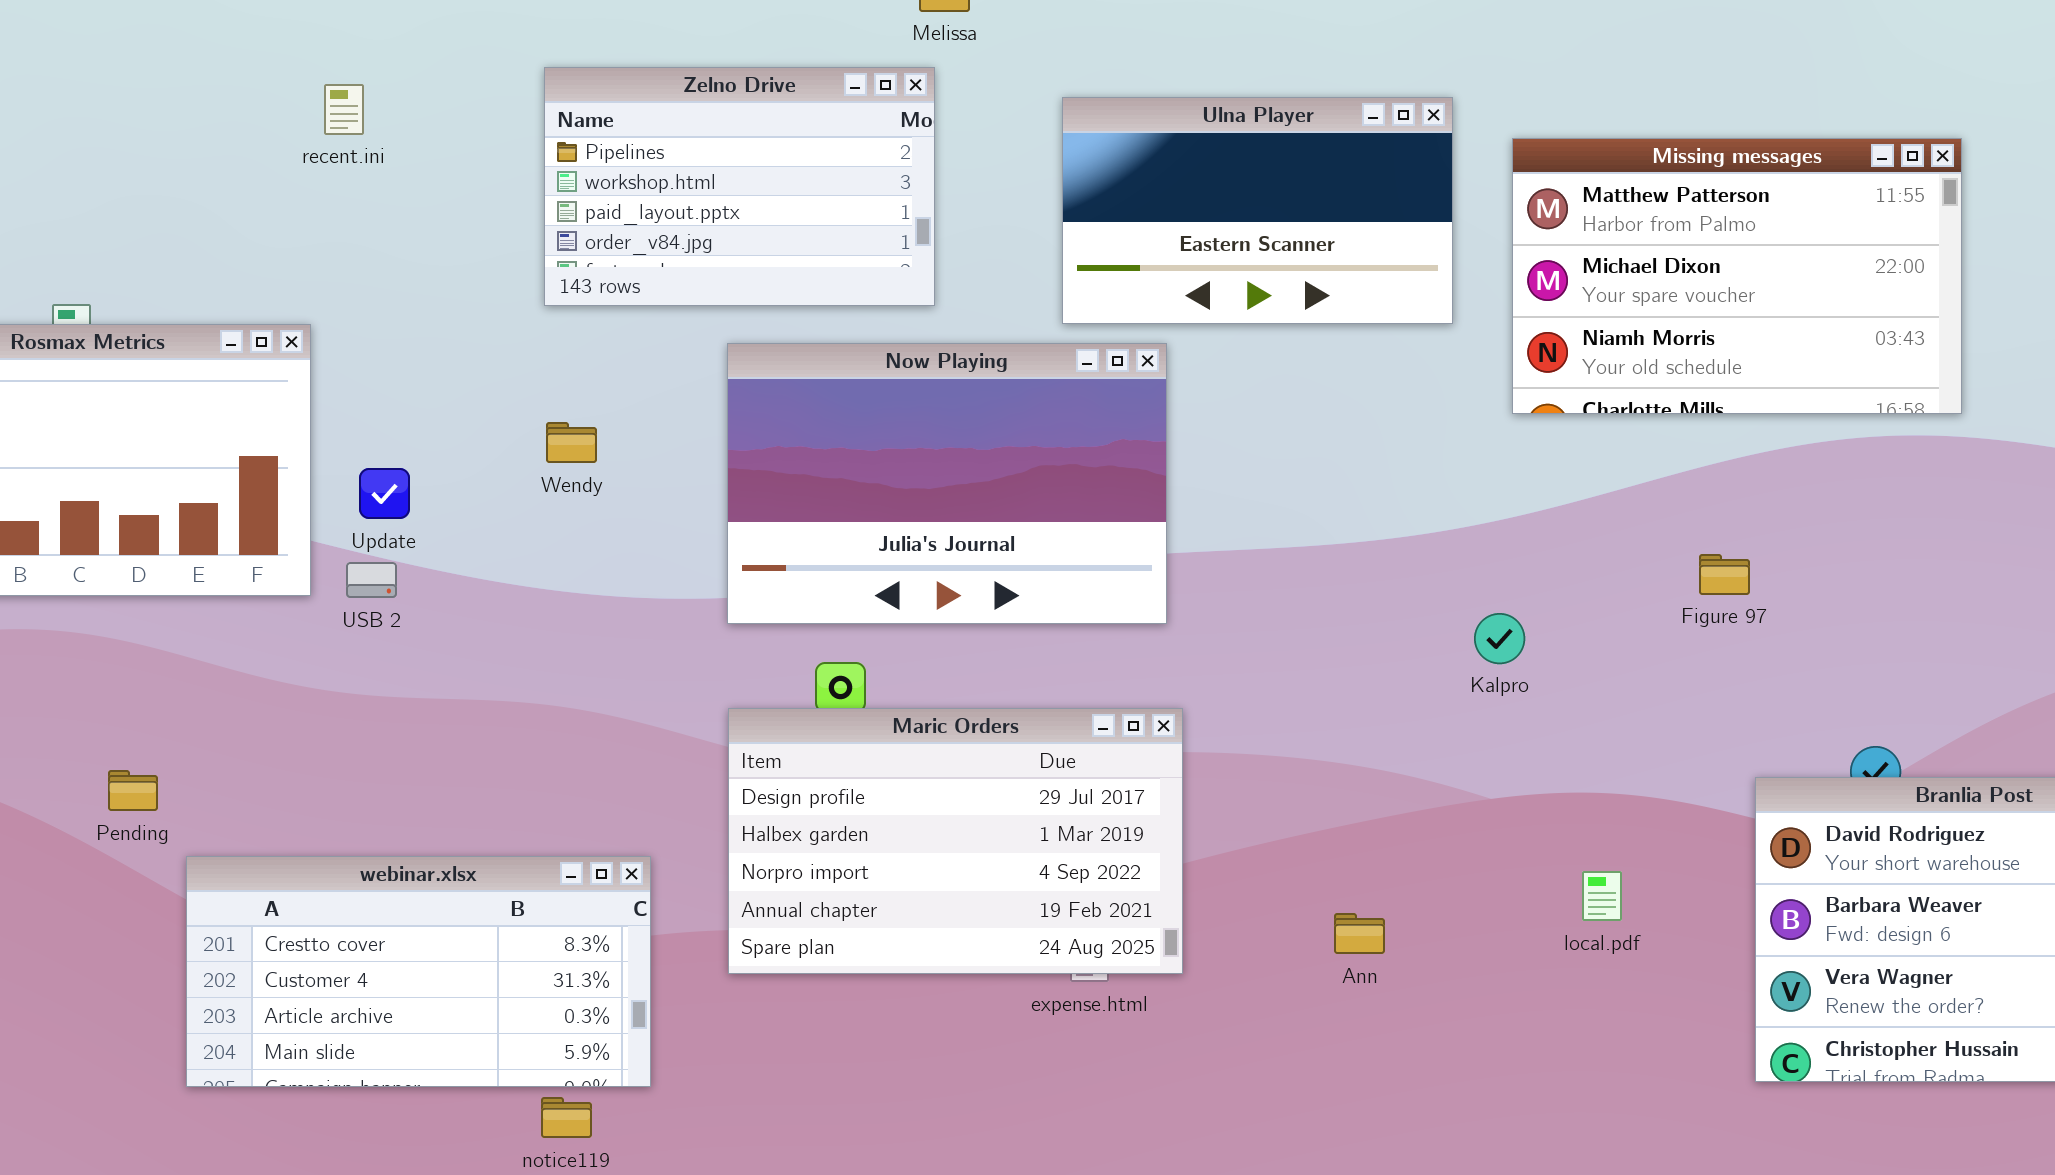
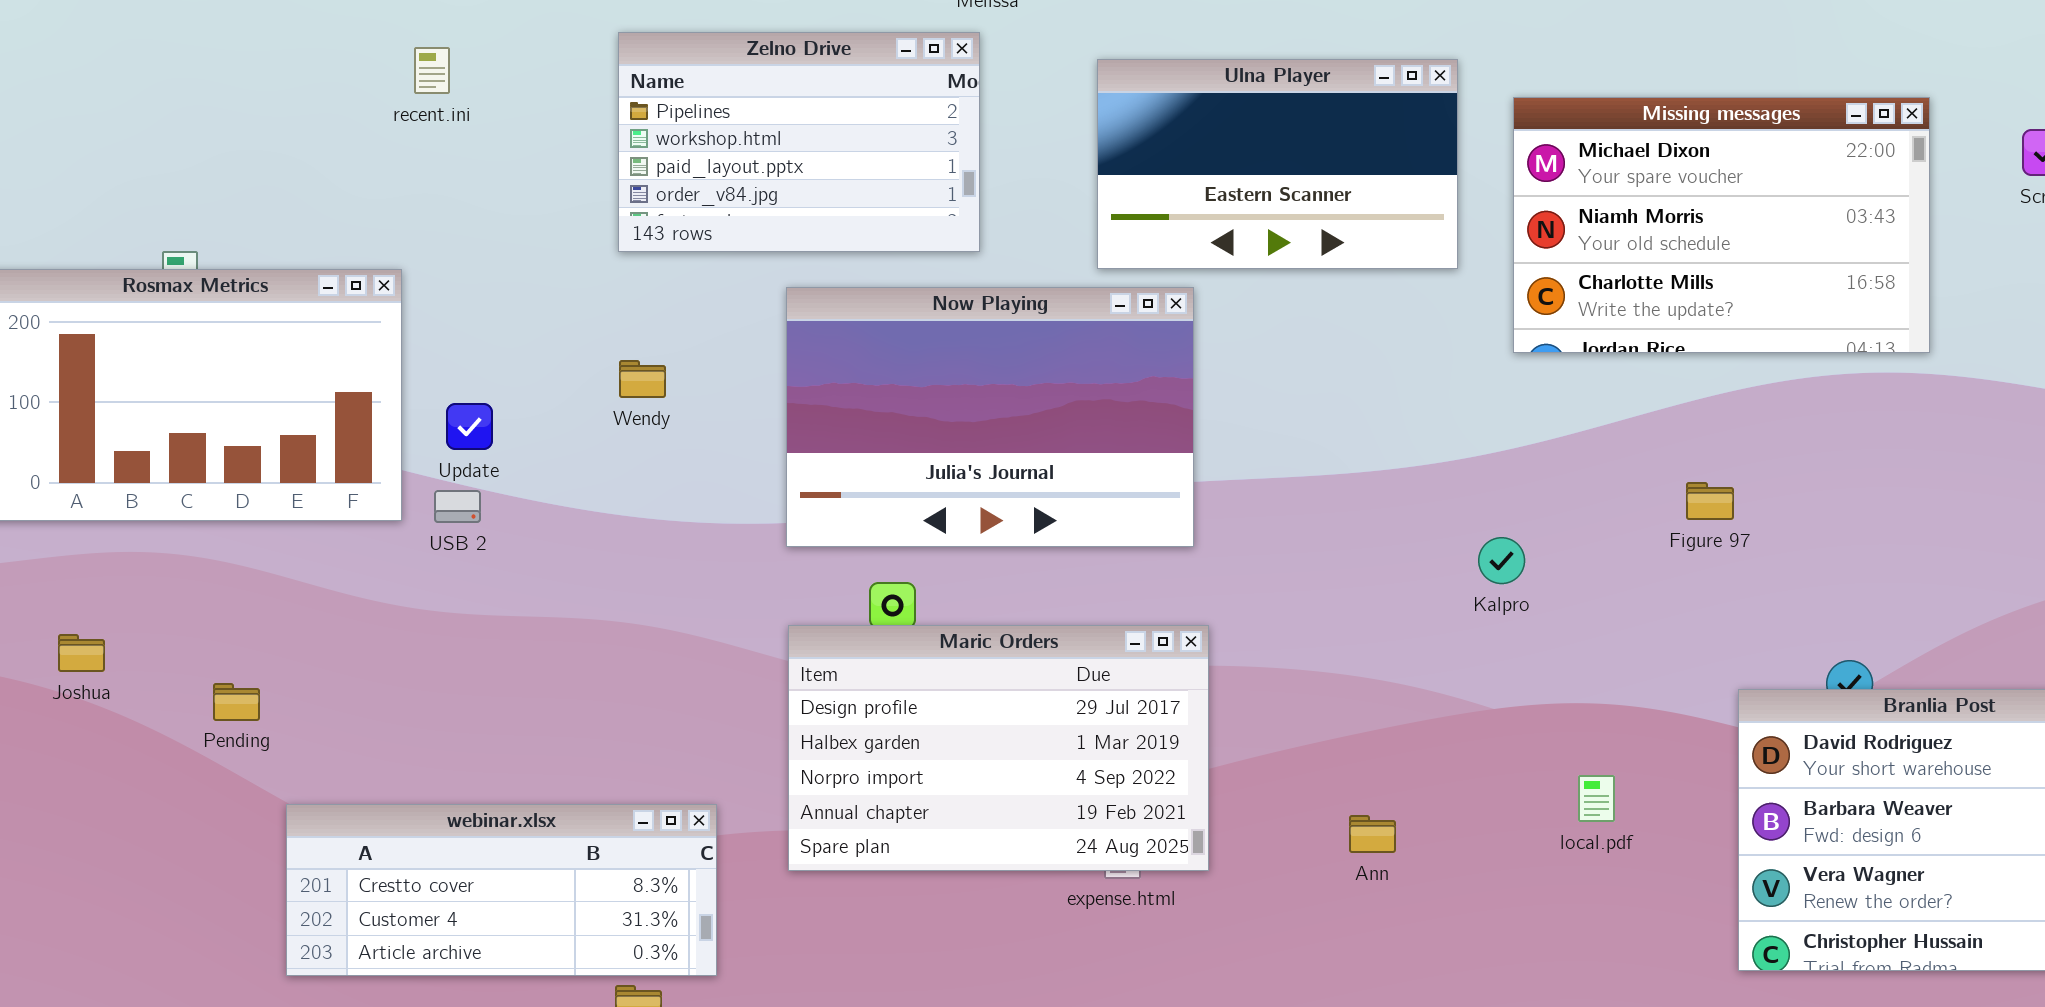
Missing messages: [1512,138,1962,414] -> [1513,97,1930,353], scrolled down 1 row
webinar.xlsx: [186,856,651,1087] -> [286,804,717,976], resized

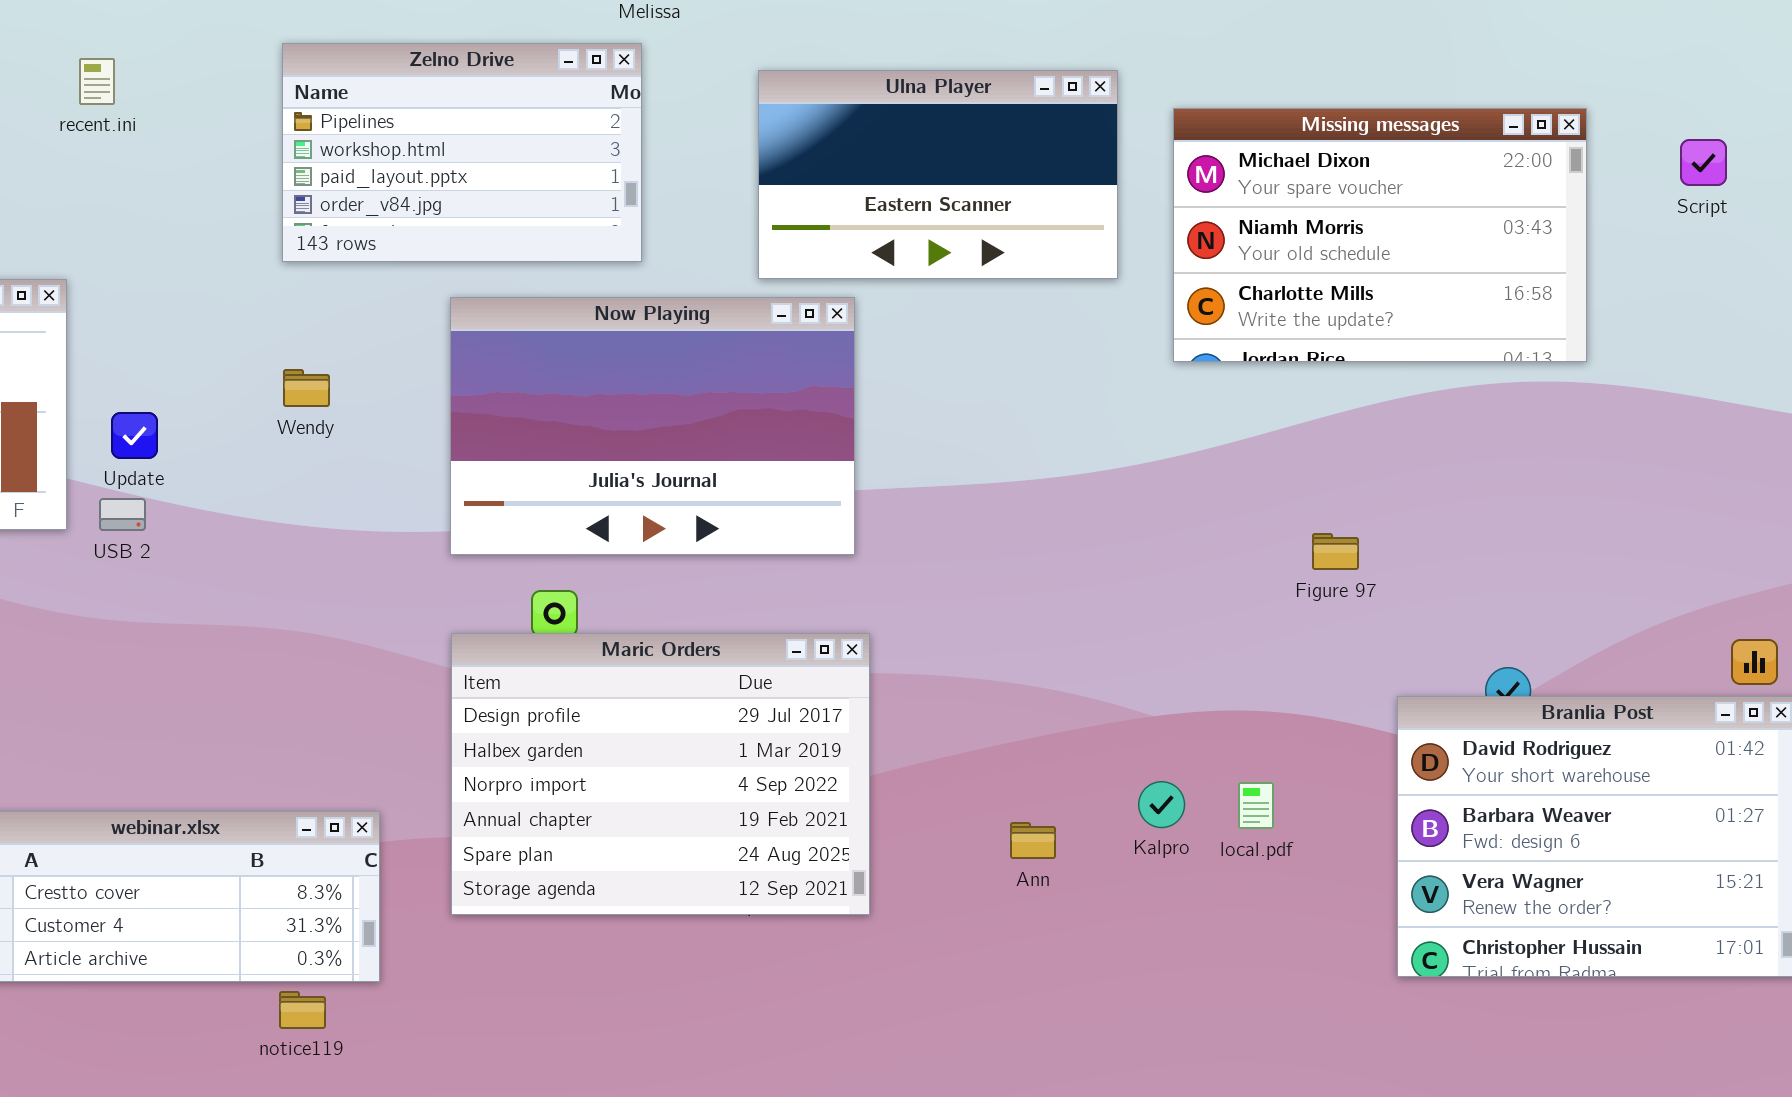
Figure 97: [1686,482,1734,520] -> [1312,533,1359,570], moved
Kalpro: [1478,537,1525,584] -> [1138,781,1185,828], moved
Maric Orders: [788,625,1209,871] -> [451,633,870,915], resized

